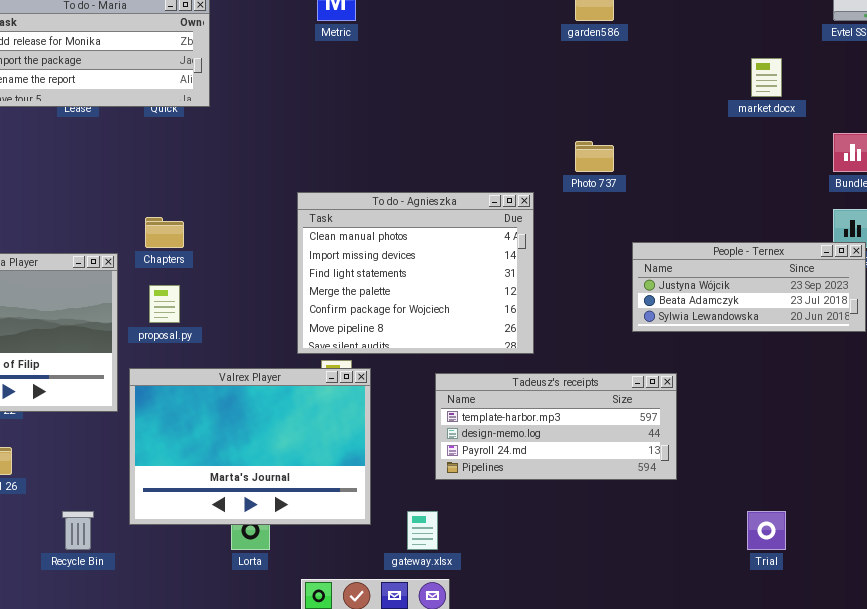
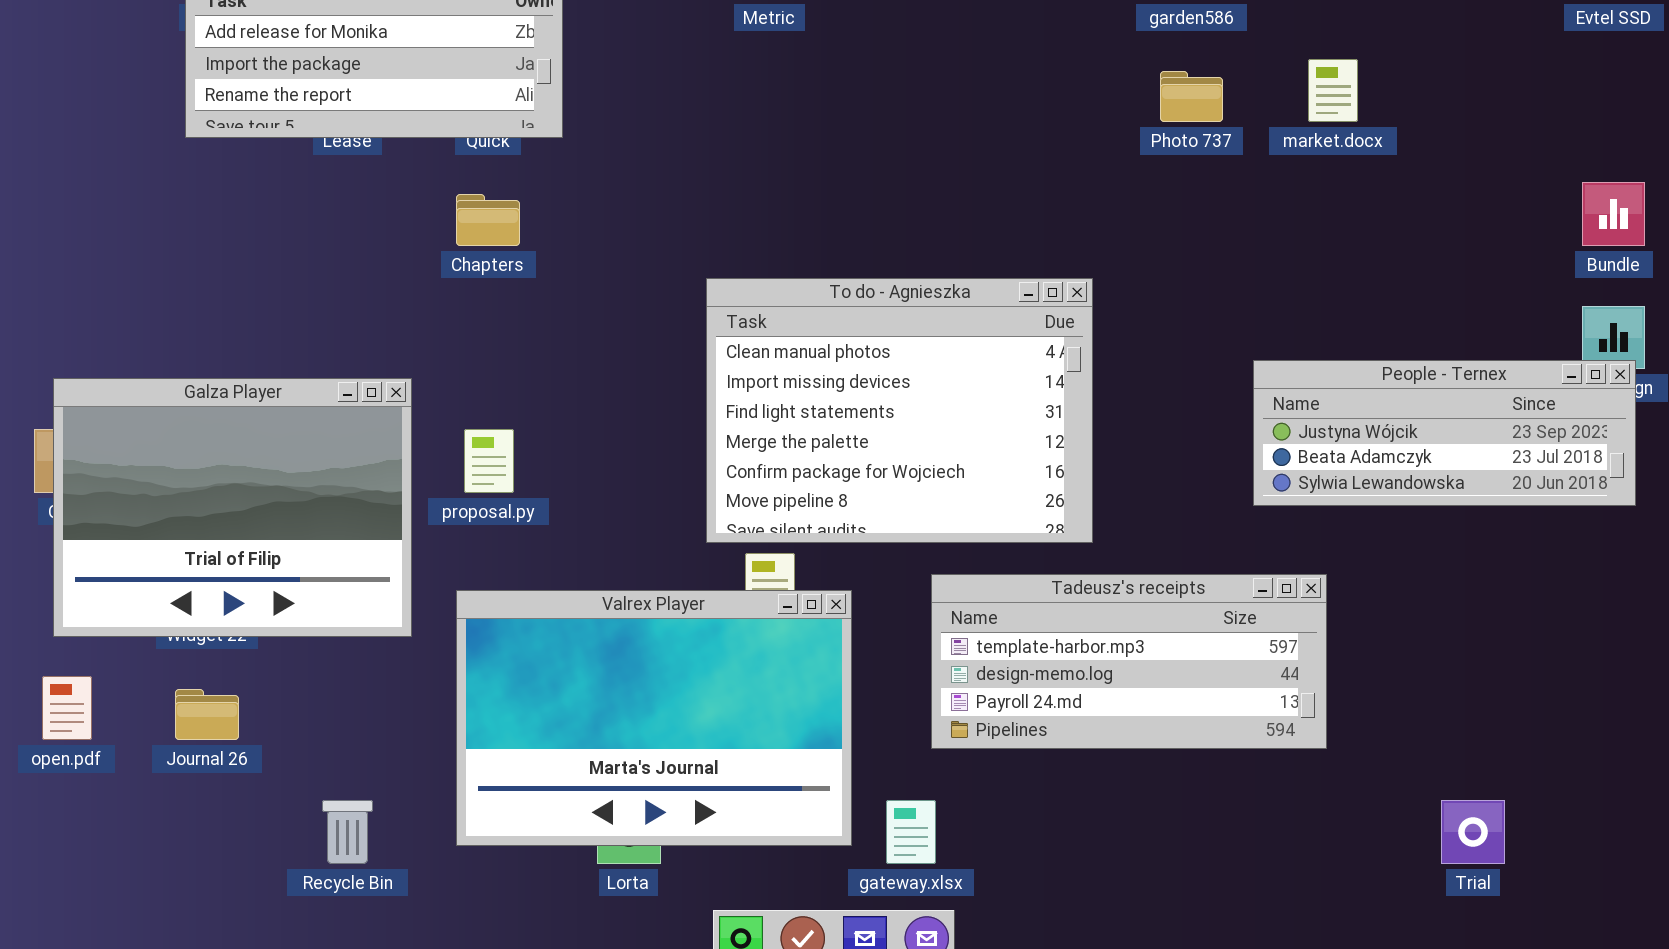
market.docx: [751,58,782,97] -> [1308,59,1358,122], moved
Photo 737: [575,141,614,172] -> [1160,71,1223,122], moved
Chapters: [145,217,184,248] -> [456,194,520,246], moved
Valrex Player: [129,368,371,525] -> [456,590,852,846], moved

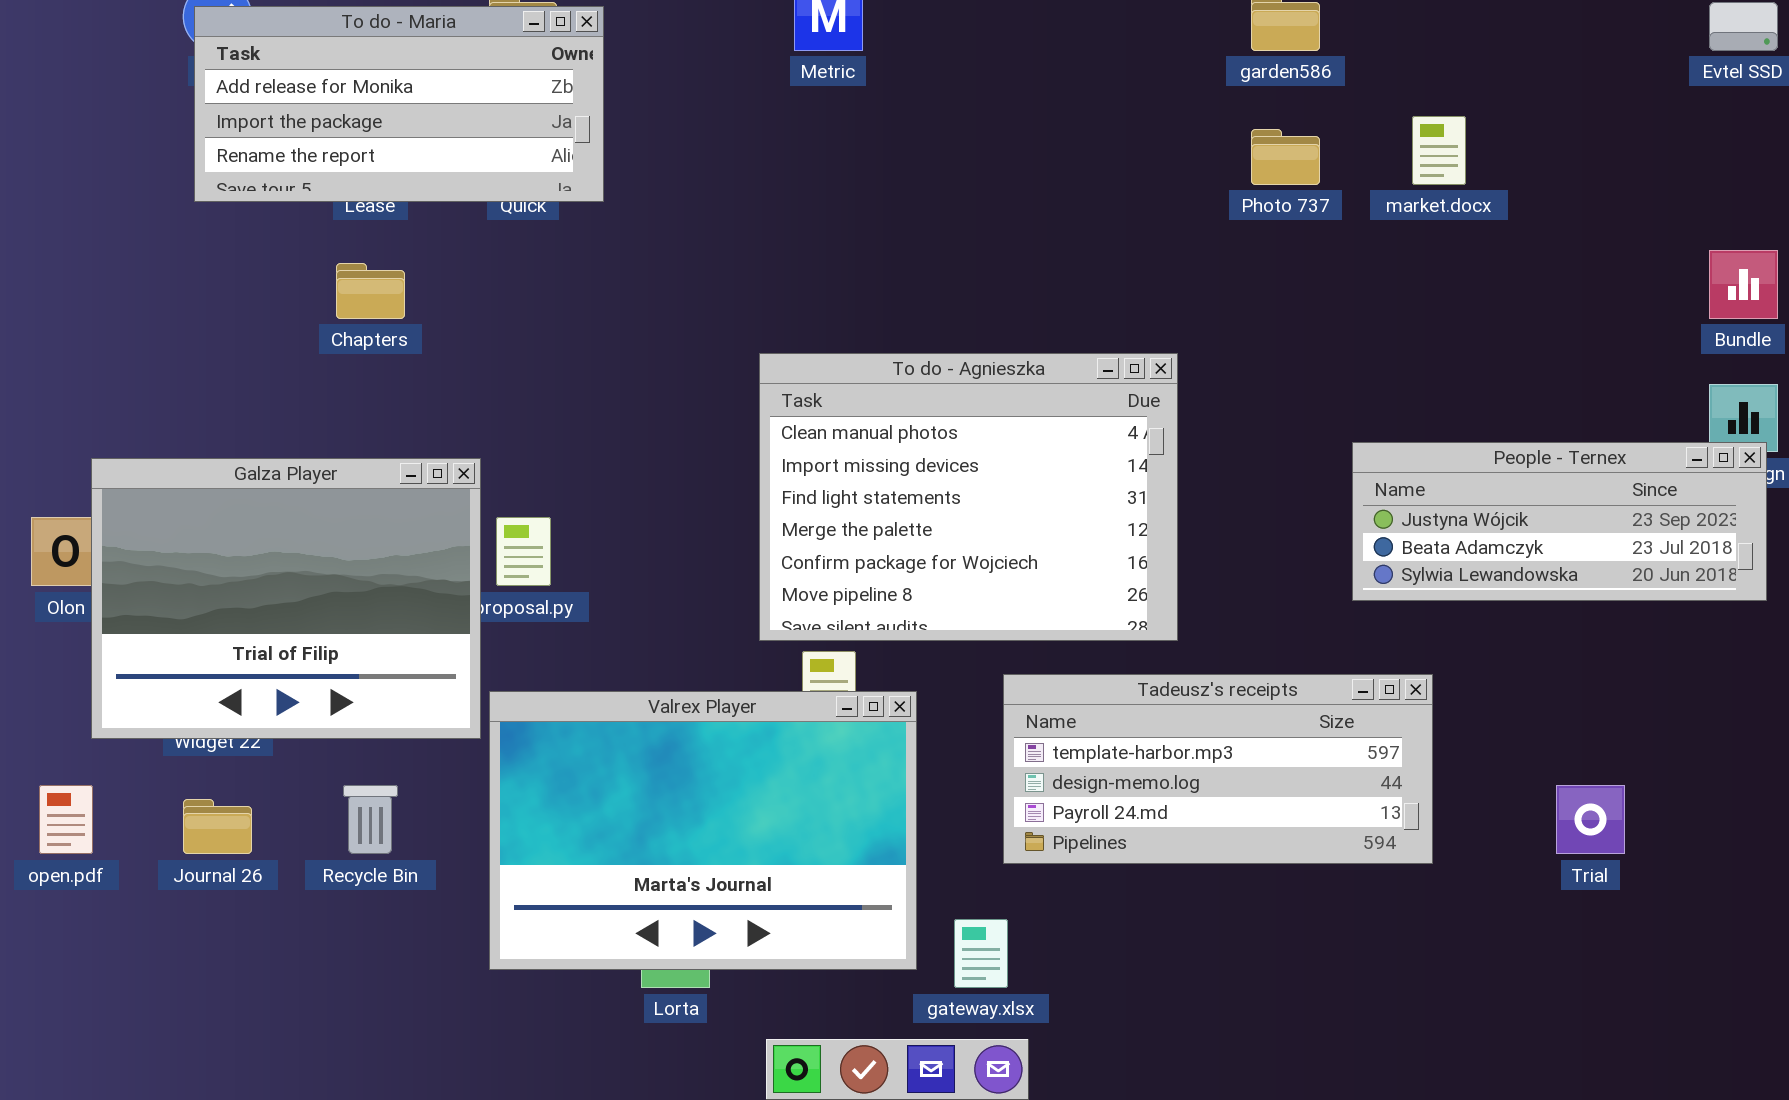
Chapters: [456,194,520,246] -> [336,263,405,319], moved
Galza Player: [53,378,412,637] -> [91,458,481,739], moved
Recycle Bin: [322,800,373,864] -> [343,785,398,854], moved
Trial: [1441,800,1505,864] -> [1556,785,1625,854], moved

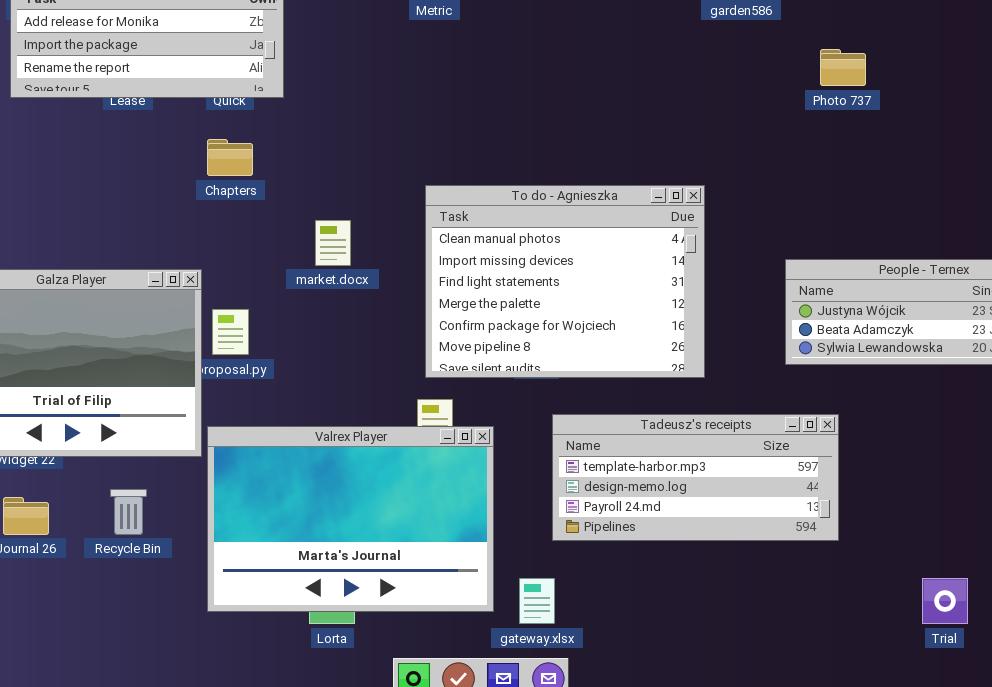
market.docx: [1412,116,1466,185] -> [315,220,351,266], moved
Photo 737: [1251,129,1320,185] -> [820,49,866,86], moved
Chapters: [336,263,405,319] -> [207,139,253,176], moved
To do - Agnieszka: [759,353,1178,641] -> [425,185,705,378], moved
Trial: [1556,785,1625,854] -> [922,578,968,624], moved

